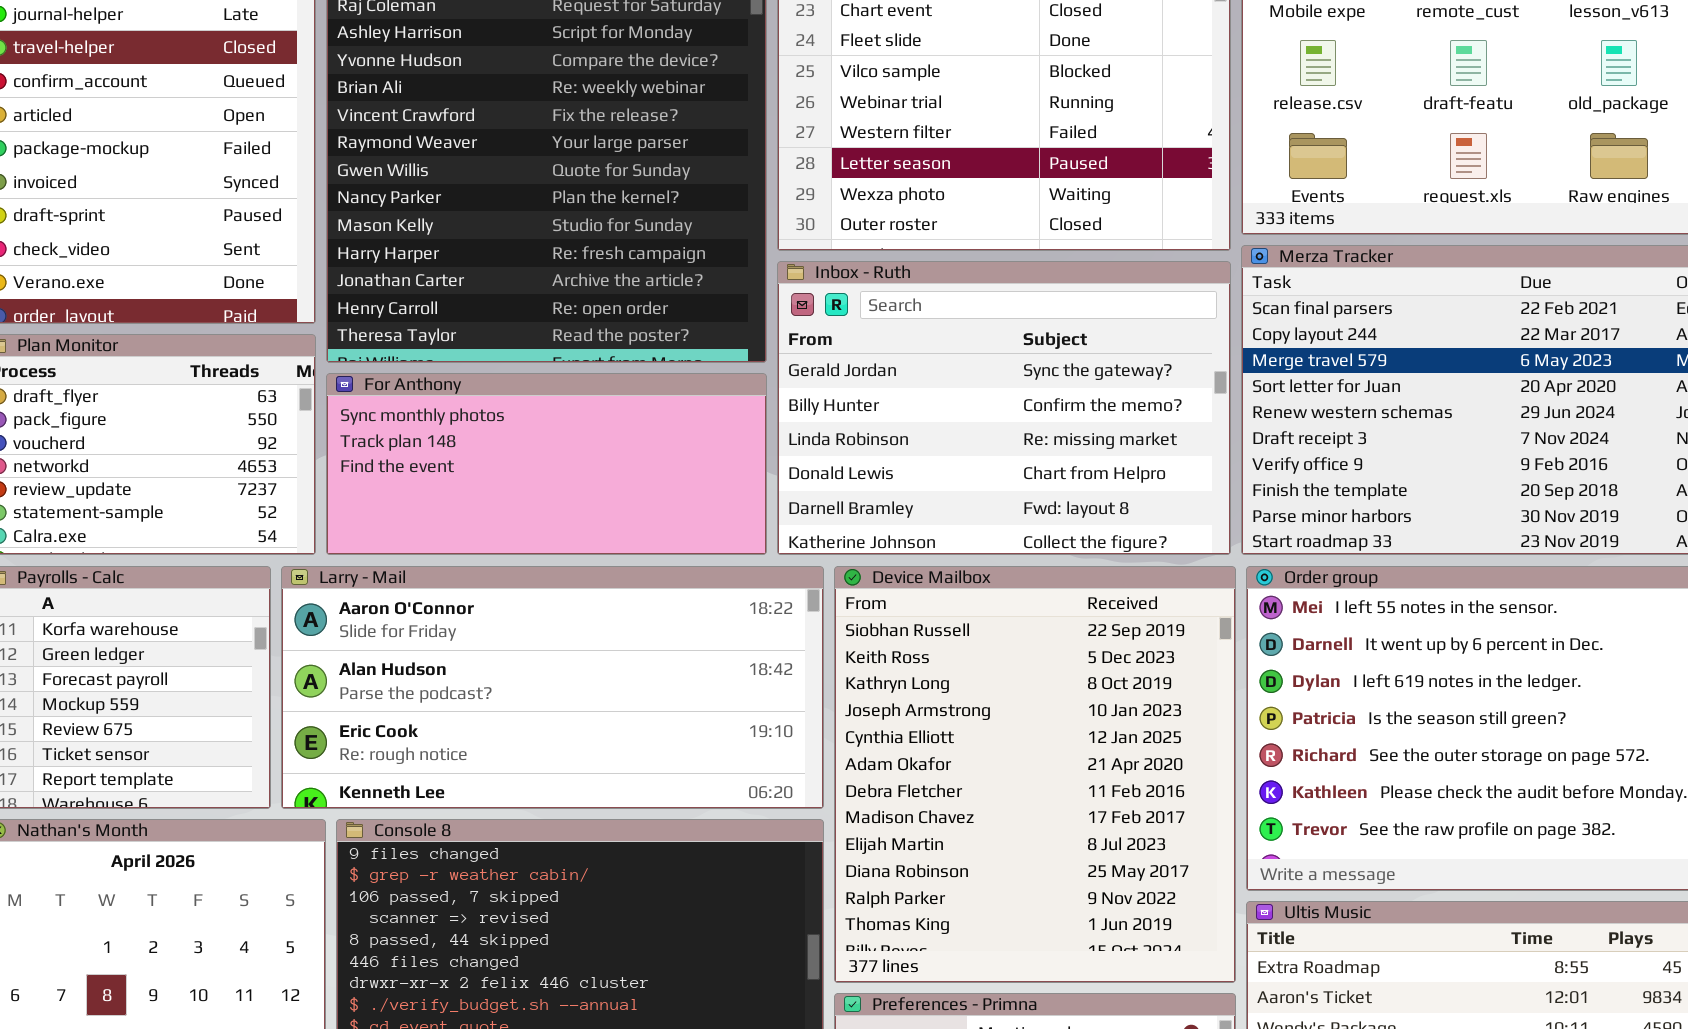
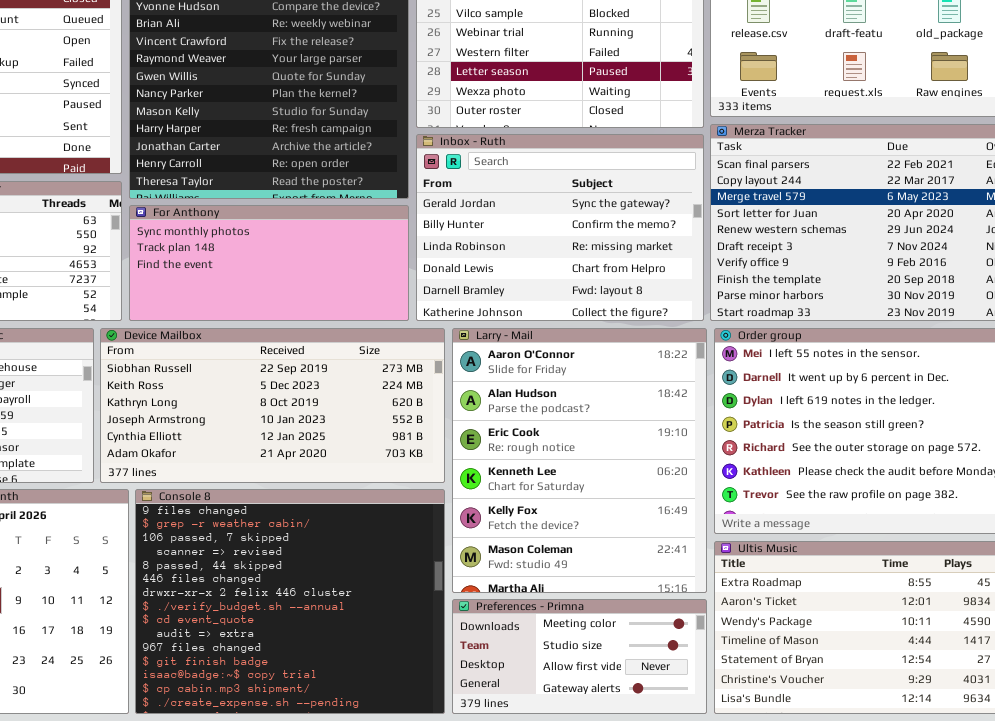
Larry - Mail: [281,566,824,809] -> [452,328,707,593], moved, resized
Device Mailbox: [834,566,1236,983] -> [100,328,445,483], moved, resized

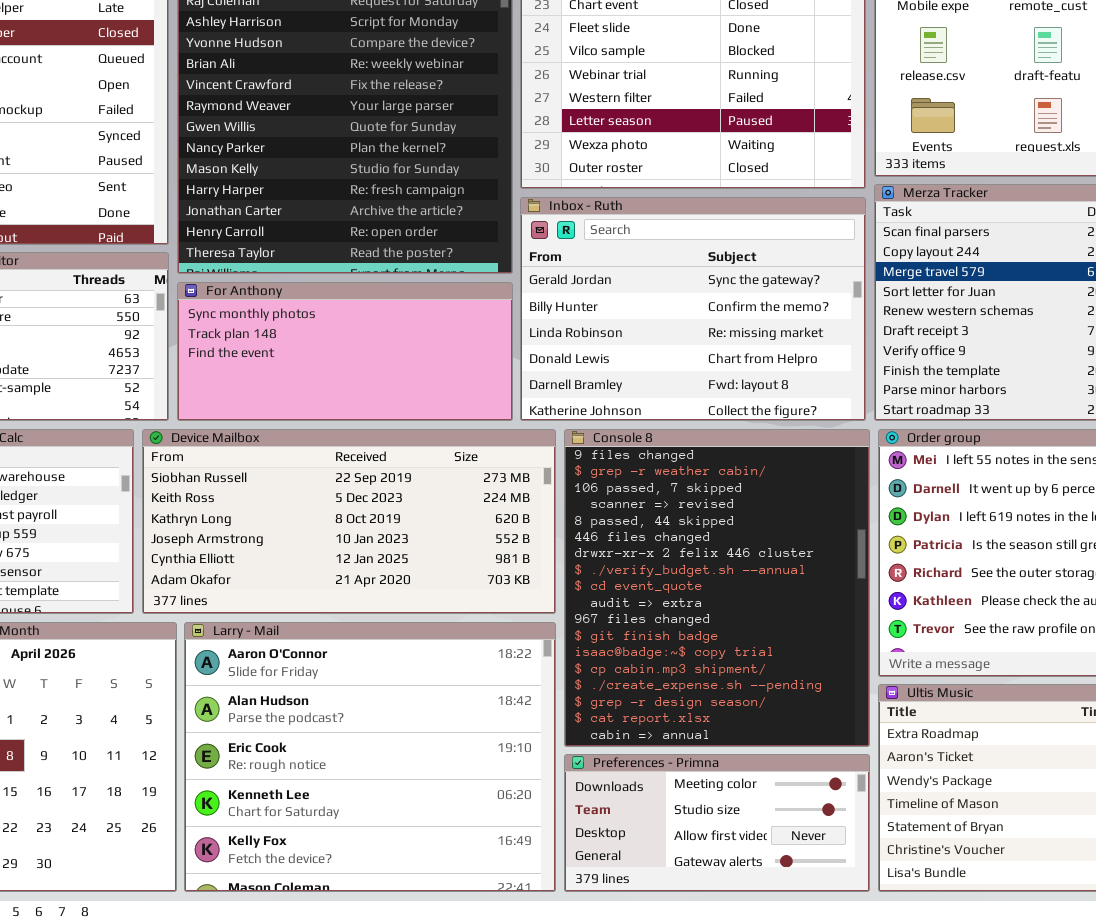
Larry - Mail: [452,328,707,593] -> [184,622,556,892], moved, resized
Console 8: [135,489,445,714] -> [564,429,870,747], moved, resized

